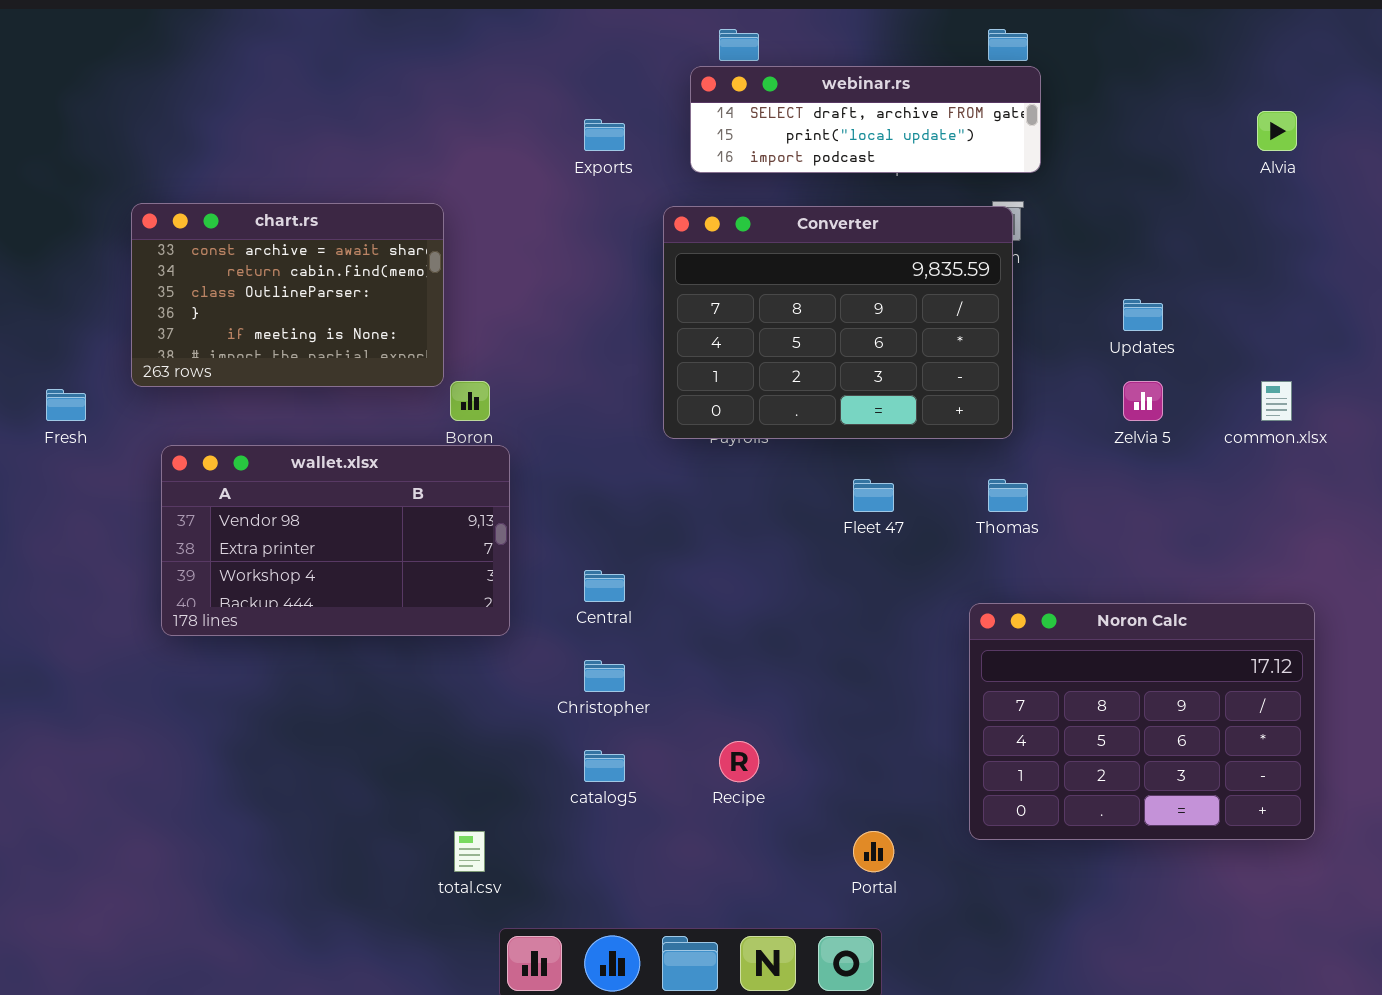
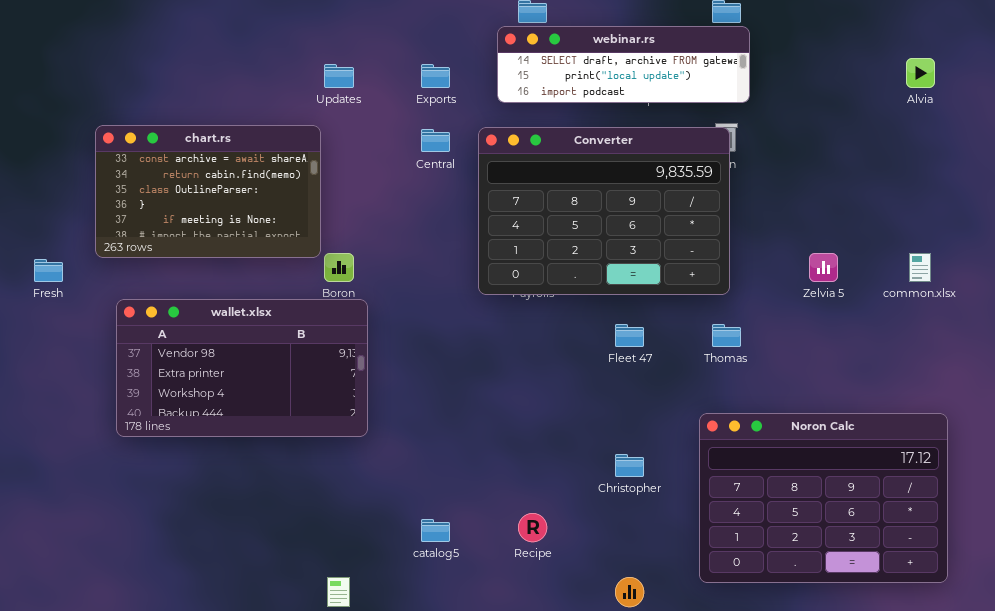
Updates: [1123,299,1163,331] -> [324,64,354,88], moved
Central: [584,570,625,602] -> [421,129,450,152], moved
Christopher: [584,660,625,692] -> [615,454,644,477], moved

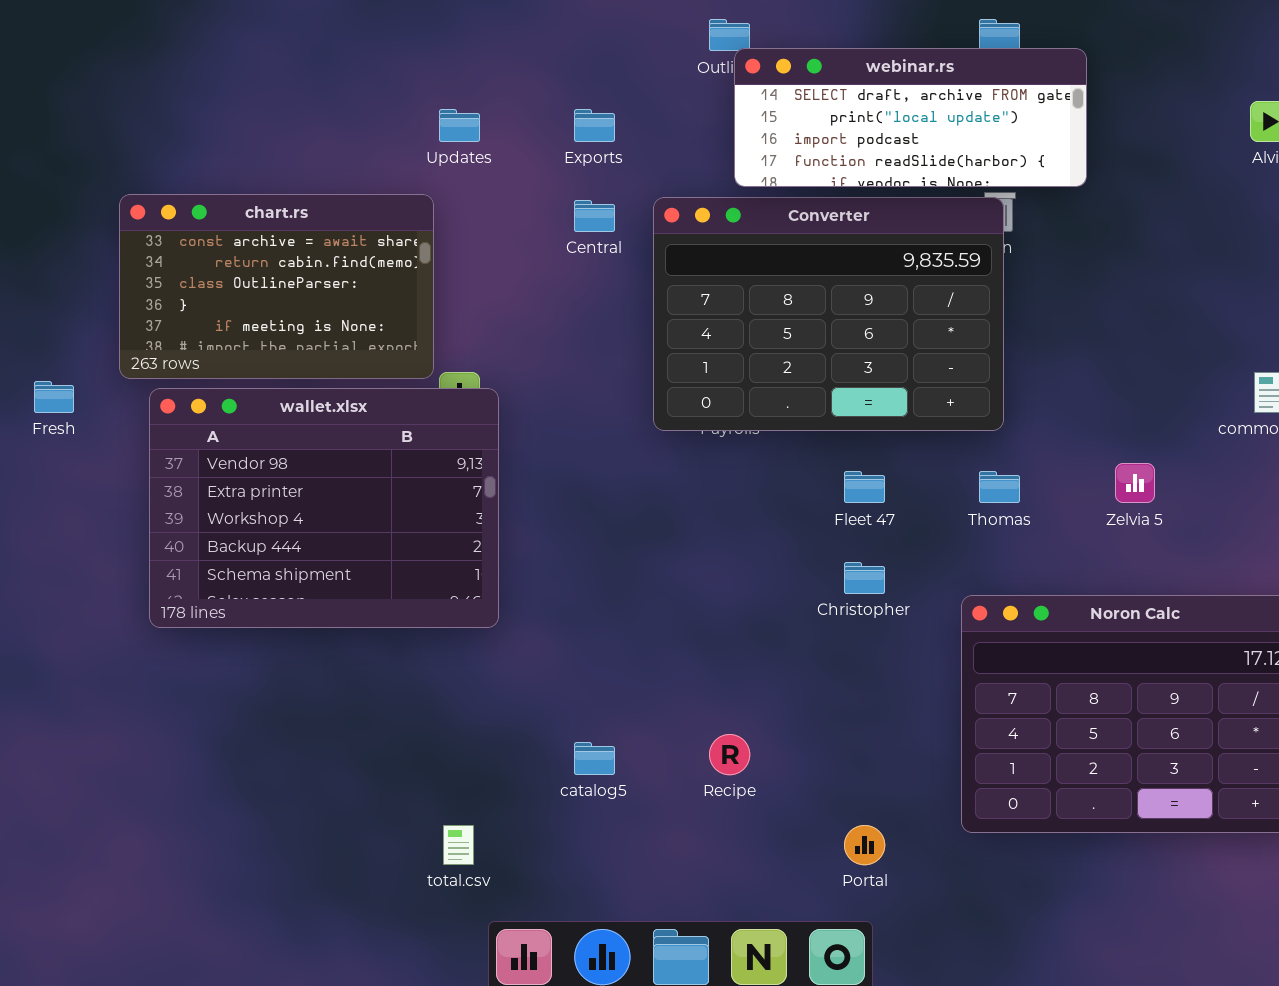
webinar.rs: [497,26,750,103] -> [734,48,1087,187], moved, resized
Zelvia 5: [809,253,838,282] -> [1115,463,1155,503], moved
wallet.xlsx: [116,299,368,437] -> [149,388,499,628], resized
Christopher: [615,454,644,477] -> [844,562,885,594], moved

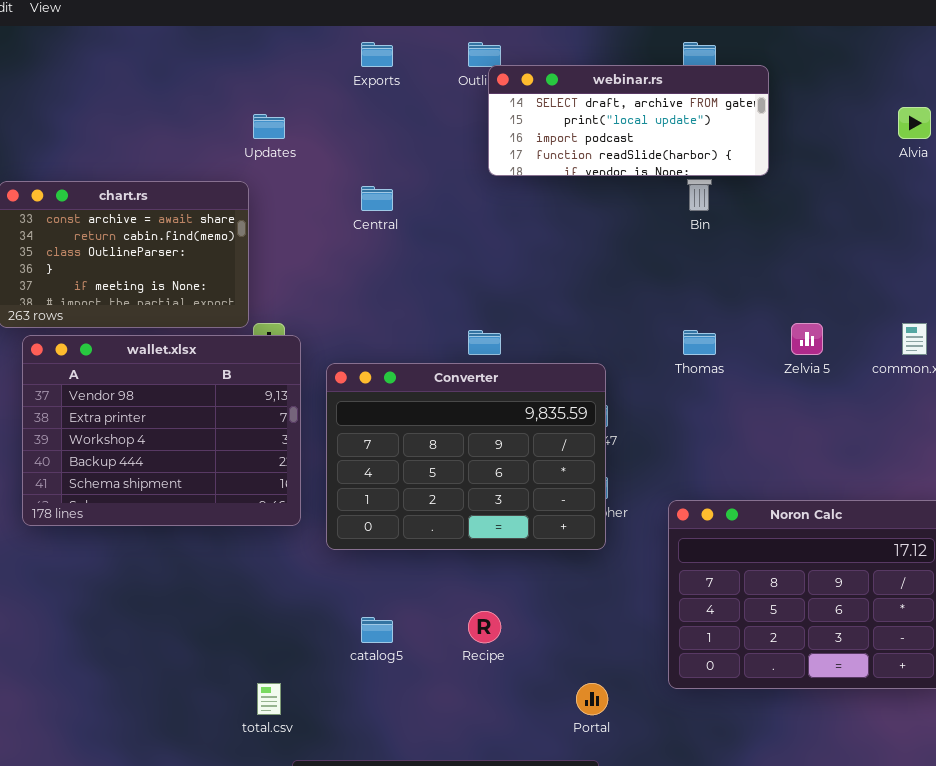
Exports: [574,109,615,142] -> [361,42,393,67], moved
Converter: [653,197,1004,431] -> [326,363,606,550], moved
Zelvia 5: [1115,463,1155,503] -> [791,323,823,355], moved
Thomas: [979,471,1020,503] -> [683,330,716,355], moved

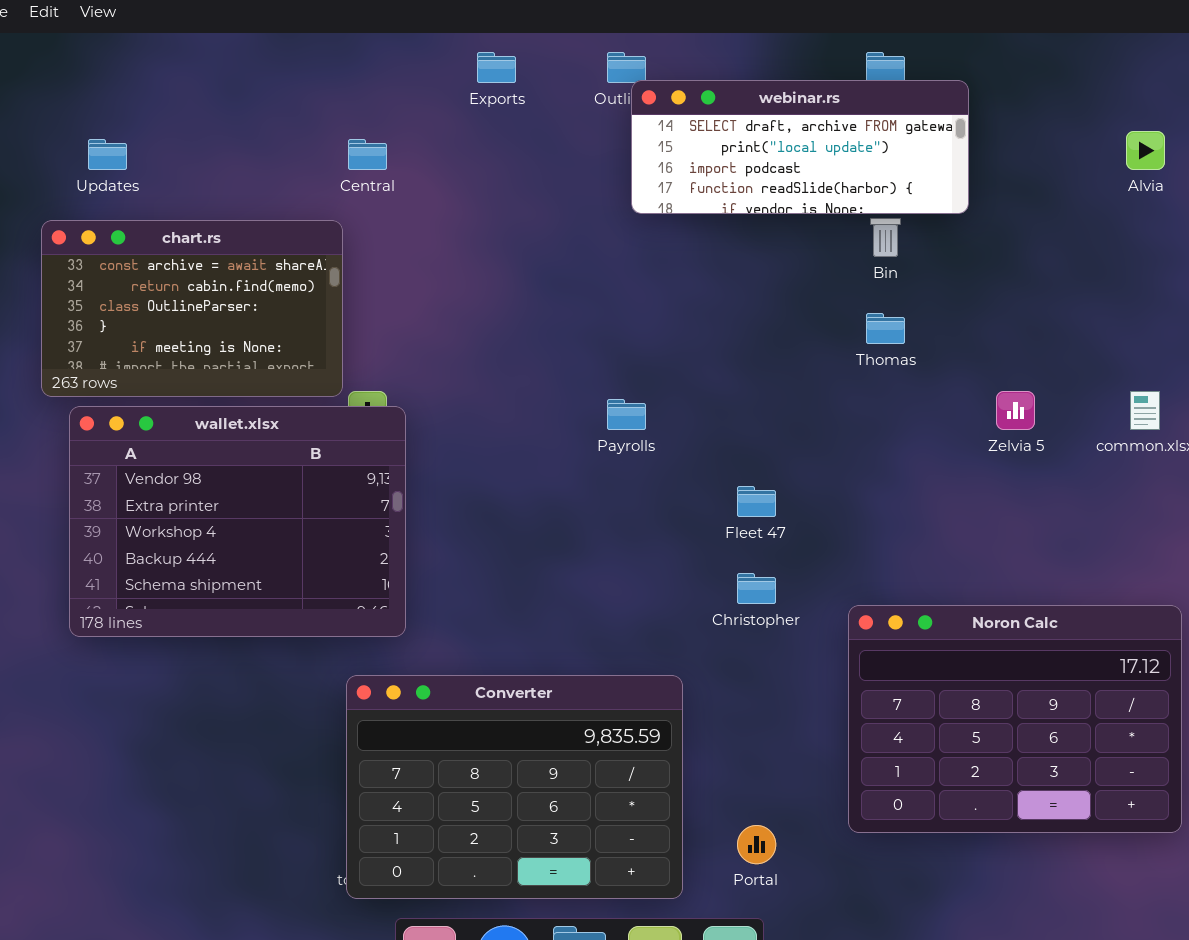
Updates: [253,114,285,139] -> [88,139,127,170], moved
Central: [361,186,393,211] -> [348,139,387,170], moved
Thomas: [683,330,716,355] -> [866,313,905,344], moved
Converter: [326,363,606,550] -> [346,675,683,899], moved

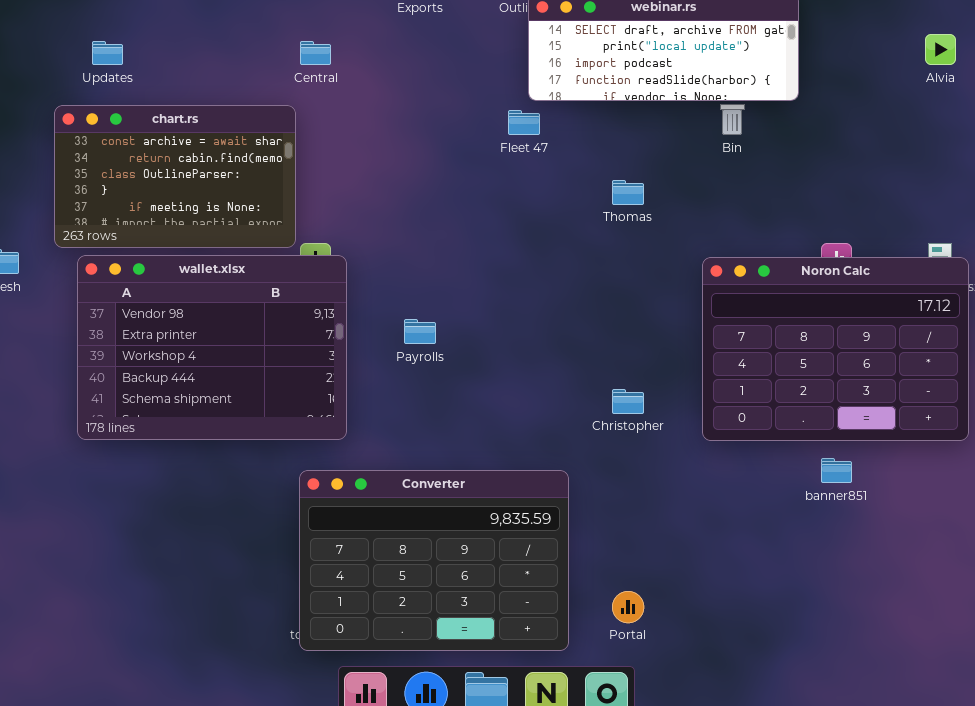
Thomas: [866,313,905,344] -> [612,180,644,205], moved
Payrolls: [607,399,646,430] -> [404,319,436,344], moved
Fleet 47: [737,486,776,517] -> [508,110,540,135], moved
Noron Calc: [848,605,1182,833] -> [702,257,969,441], moved

